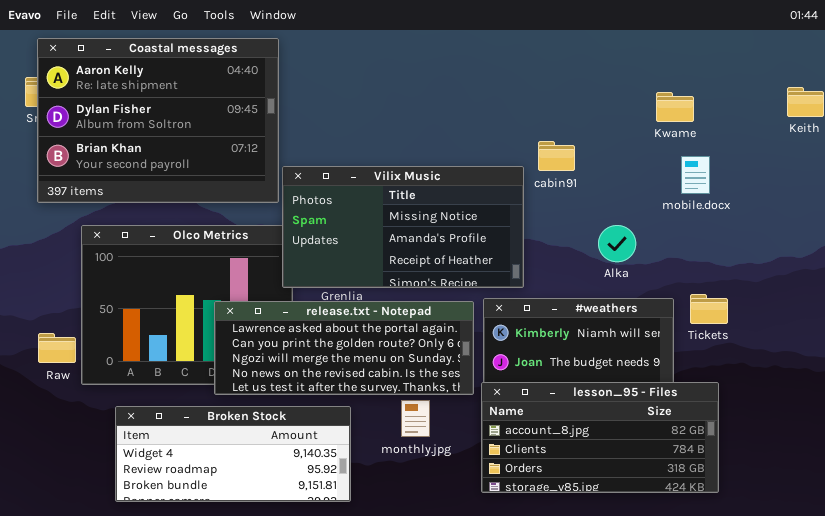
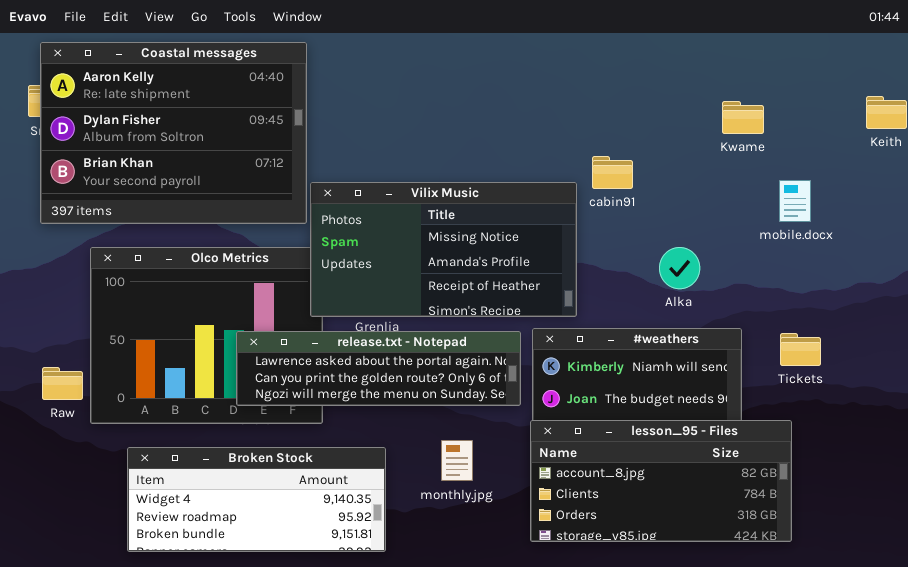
mobile.docx: [681,156,710,194] -> [779,180,811,222], moved
Tickets: [690,294,728,324] -> [780,333,821,366], moved
release.txt - Notepad: [214,301,474,395] -> [236,331,521,406], resized

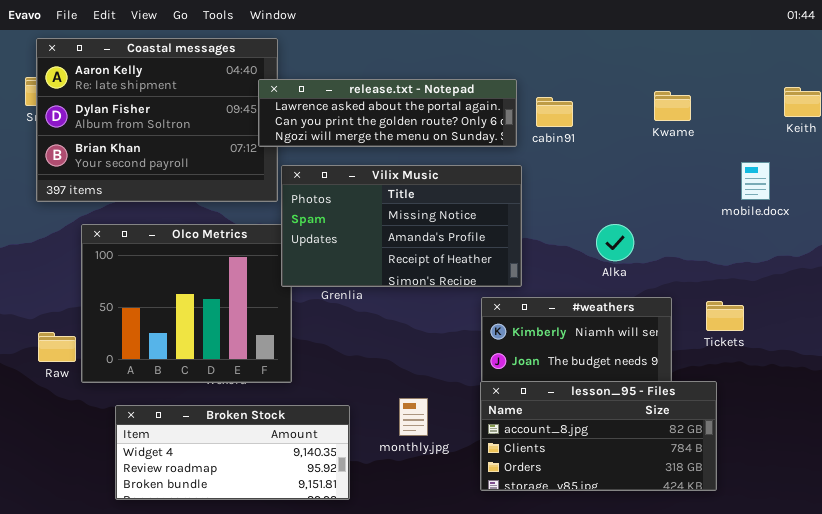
cabin91: [592,156,633,189] -> [536,97,573,127], moved
mobile.docx: [779,180,811,222] -> [741,162,770,200], moved
release.txt - Notepad: [236,331,521,406] -> [258,79,517,147], moved

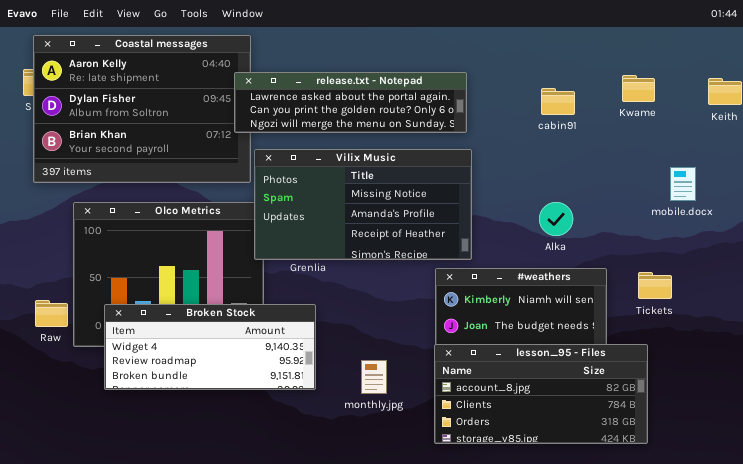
Kwame: [654,91,691,121] -> [622,75,655,102], moved
cabin91: [536,97,573,127] -> [541,88,575,115], moved
mobile.docx: [741,162,770,200] -> [670,167,696,201], moved
Broken Stock: [115,405,350,500] -> [104,304,316,390], moved

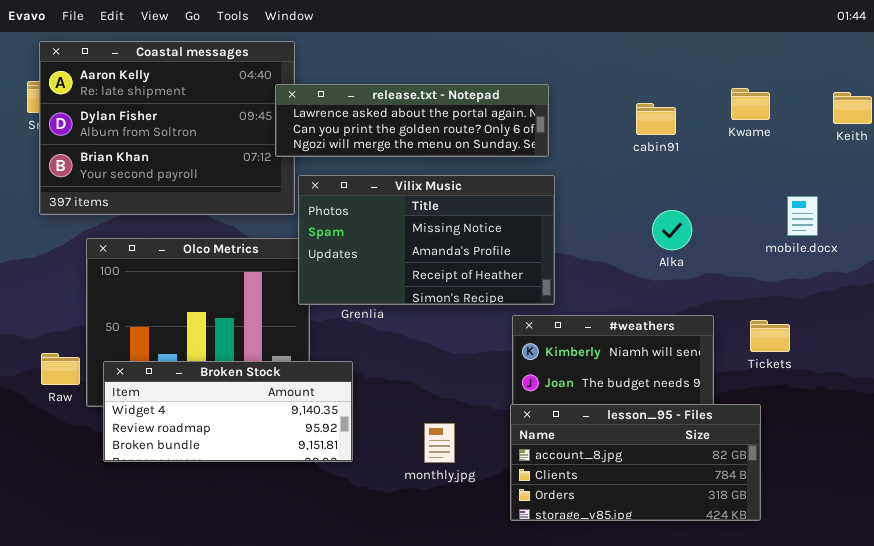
Alka: [539,202,573,236] -> [652,210,692,250], moved
Broken Stock: [104,304,316,390] -> [103,361,353,462], moved

